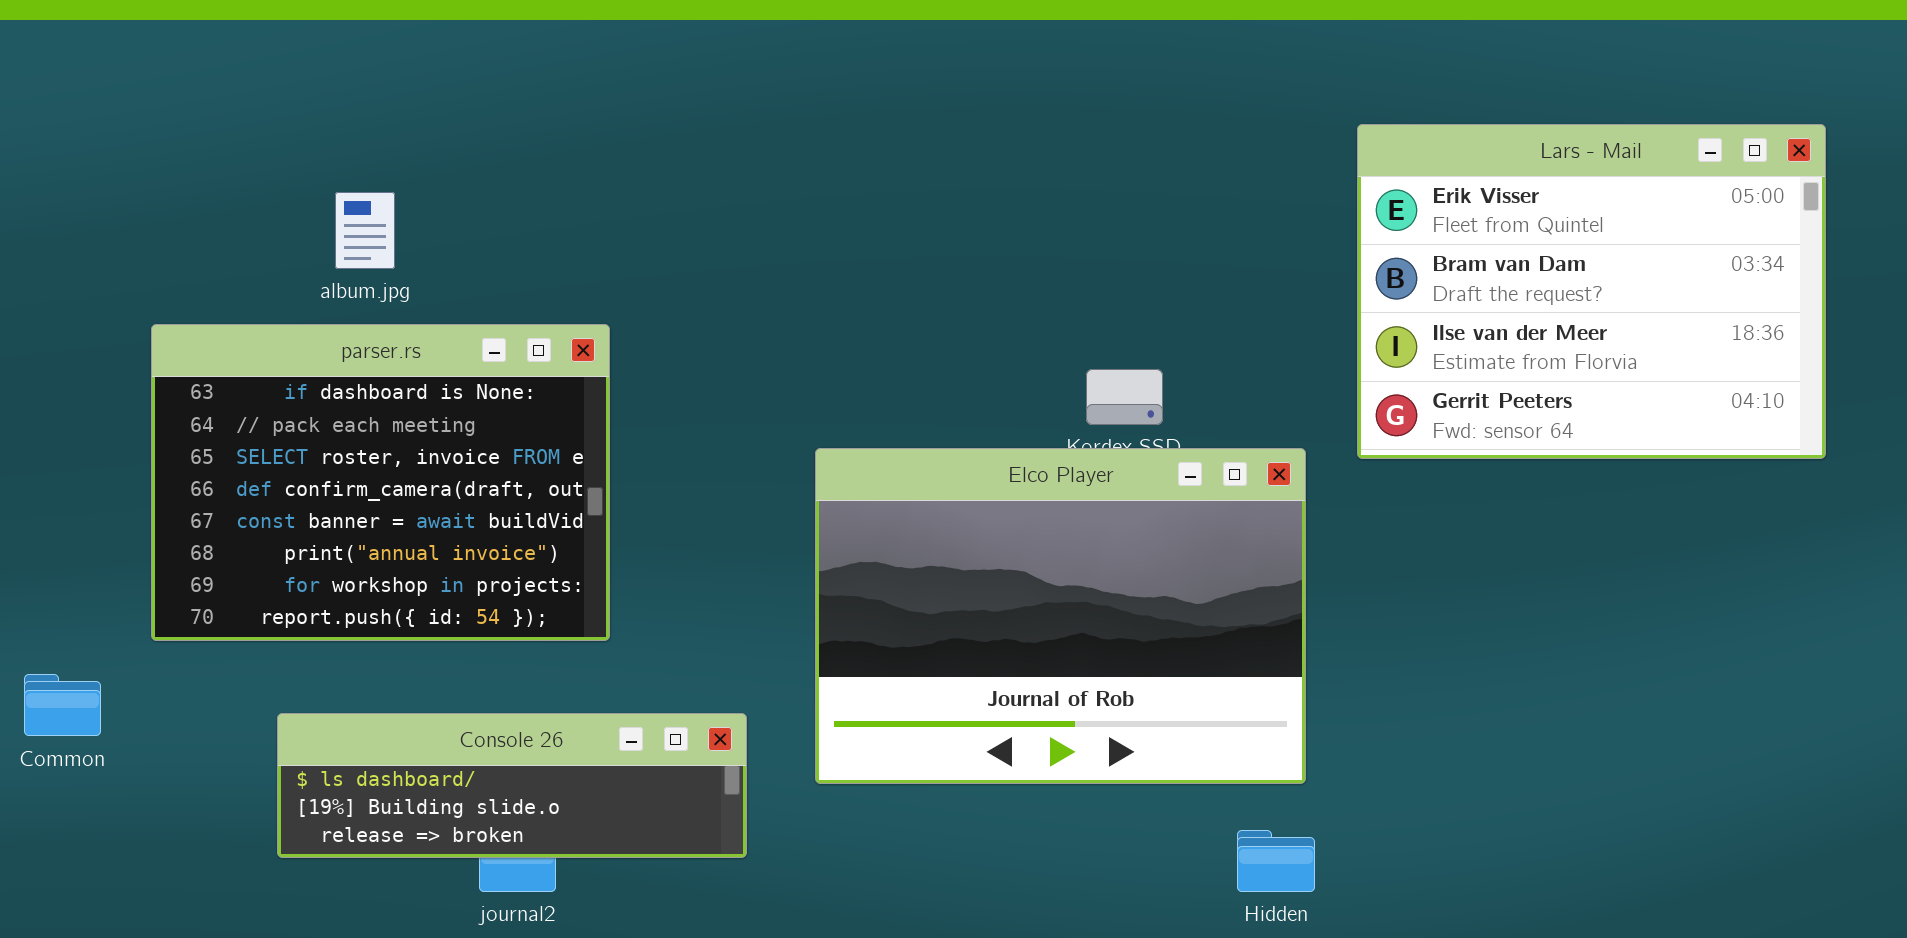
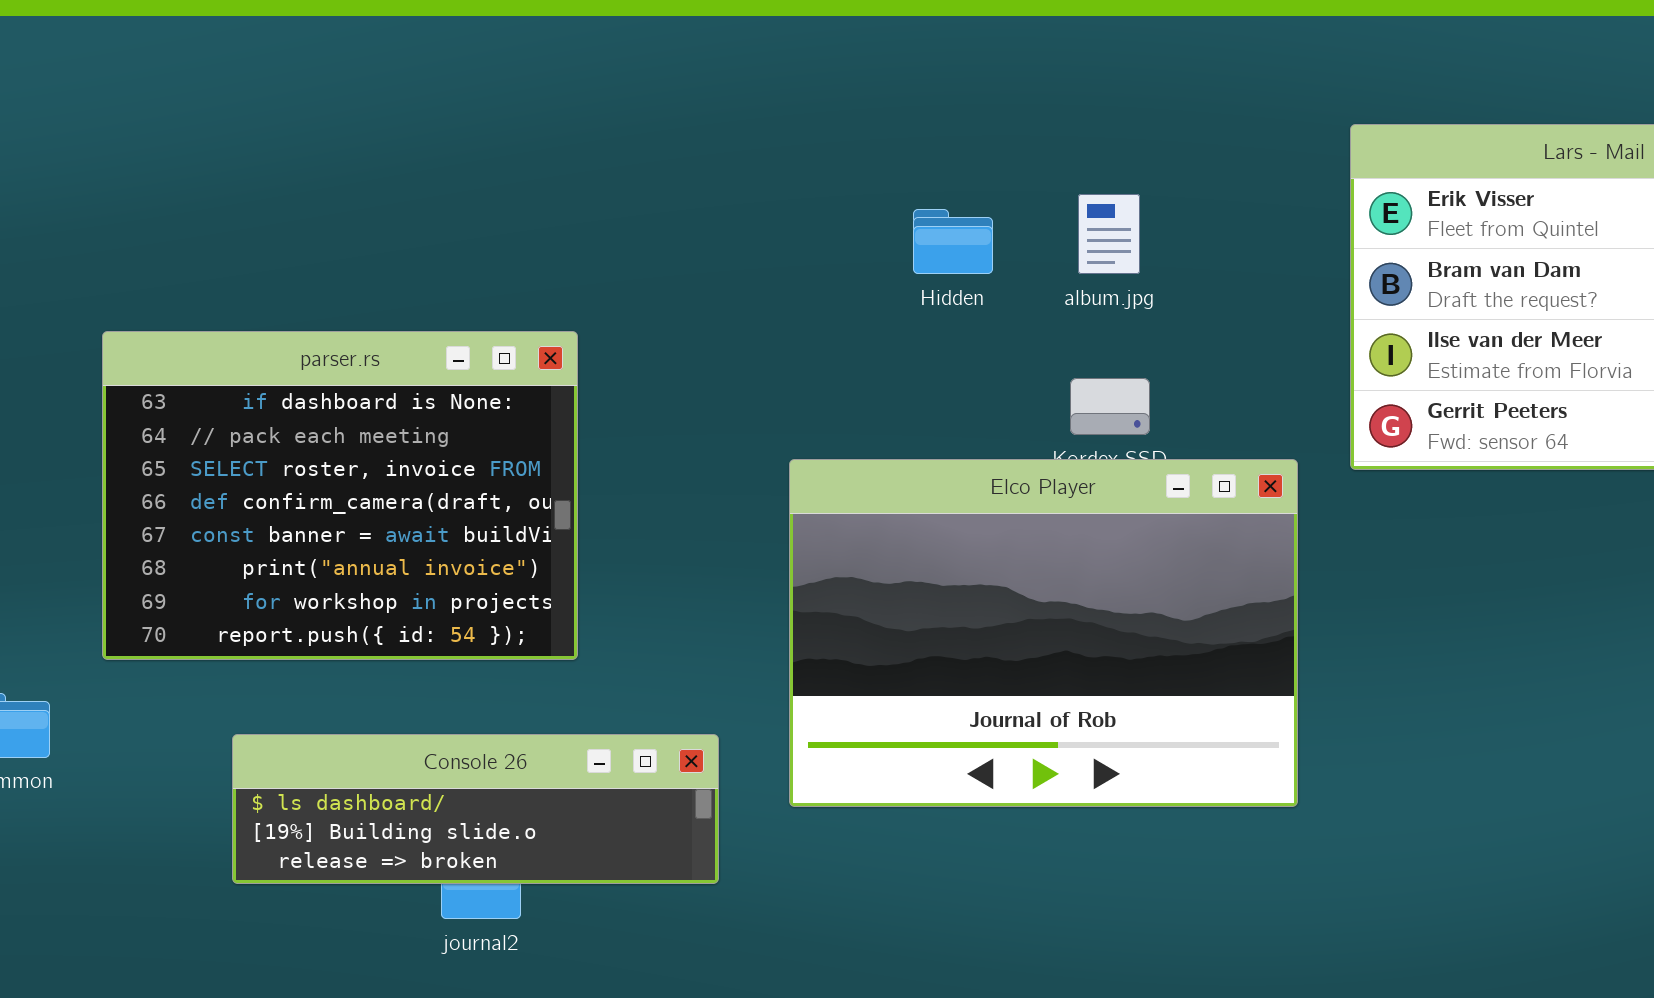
album.jpg: [335,192,395,269] -> [1078,194,1140,274], moved
Hidden: [1237,830,1315,892] -> [913,209,993,274], moved

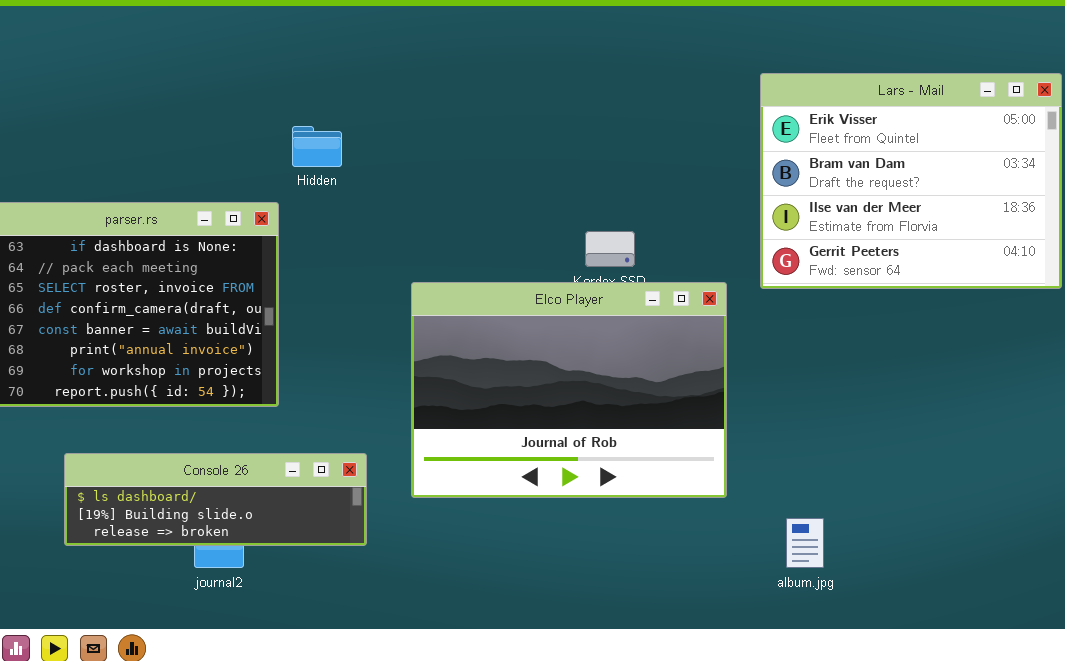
album.jpg: [1078,194,1140,274] -> [786,518,824,568], moved
Hidden: [913,209,993,274] -> [292,126,342,167], moved

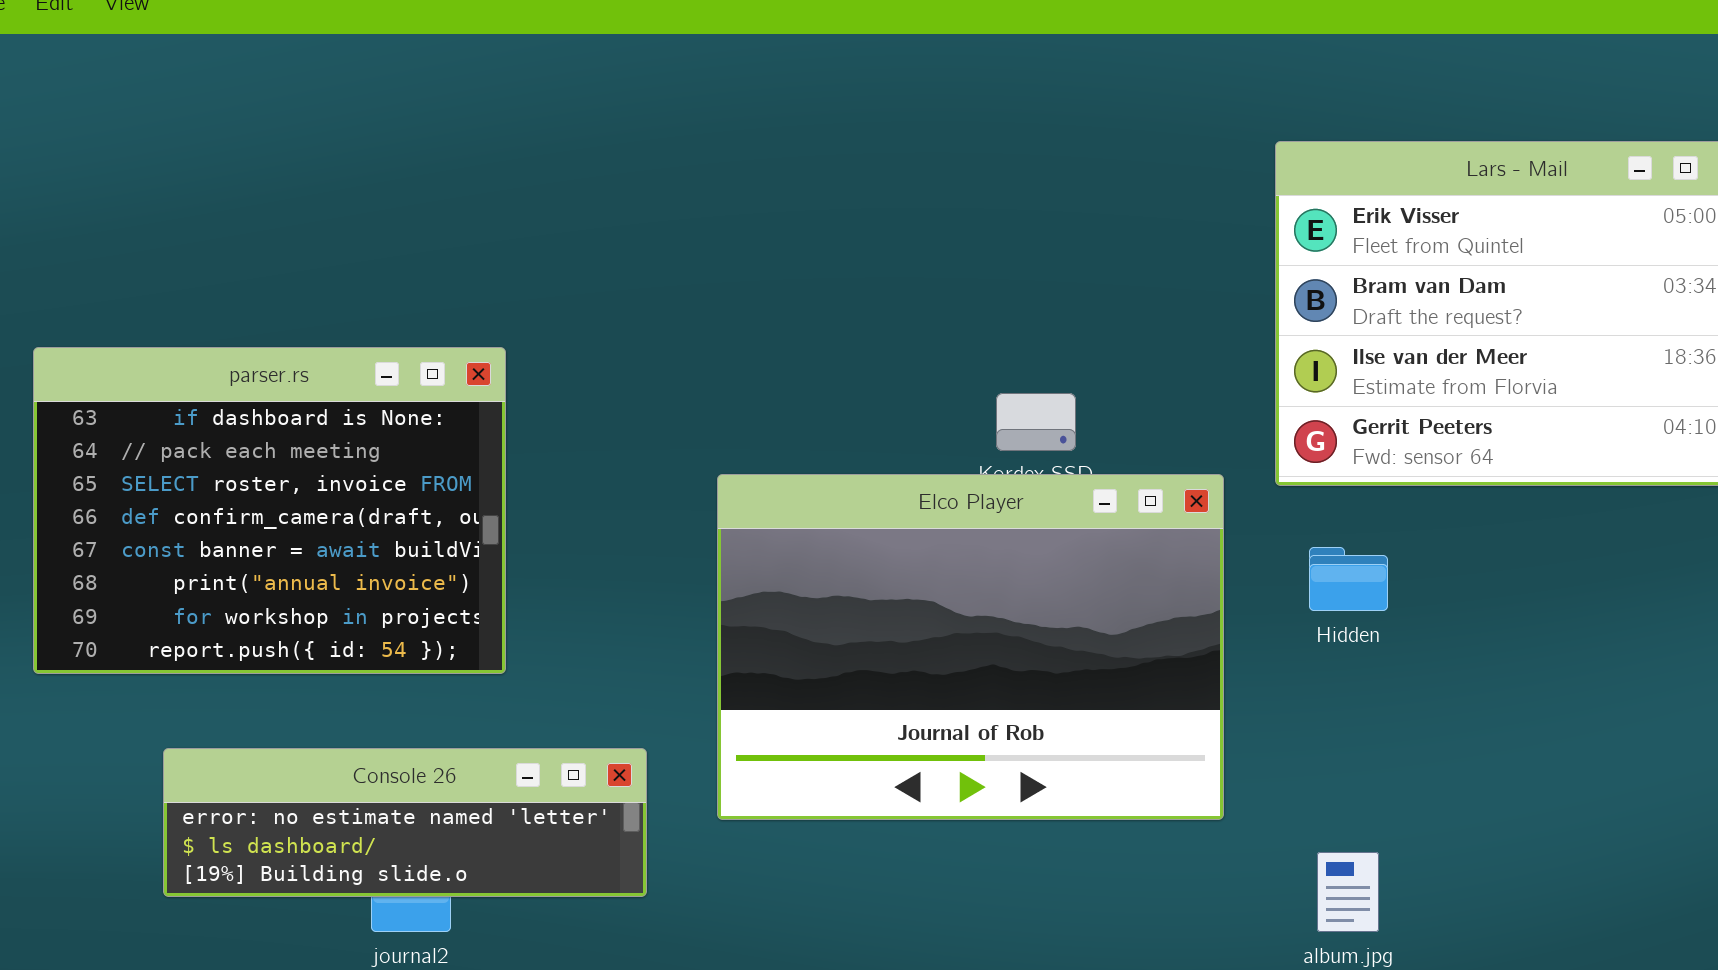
Hidden: [292,126,342,167] -> [1309,547,1388,611], moved
Console 26: [64,453,367,546] -> [163,748,647,897], scrolled up 1 row

